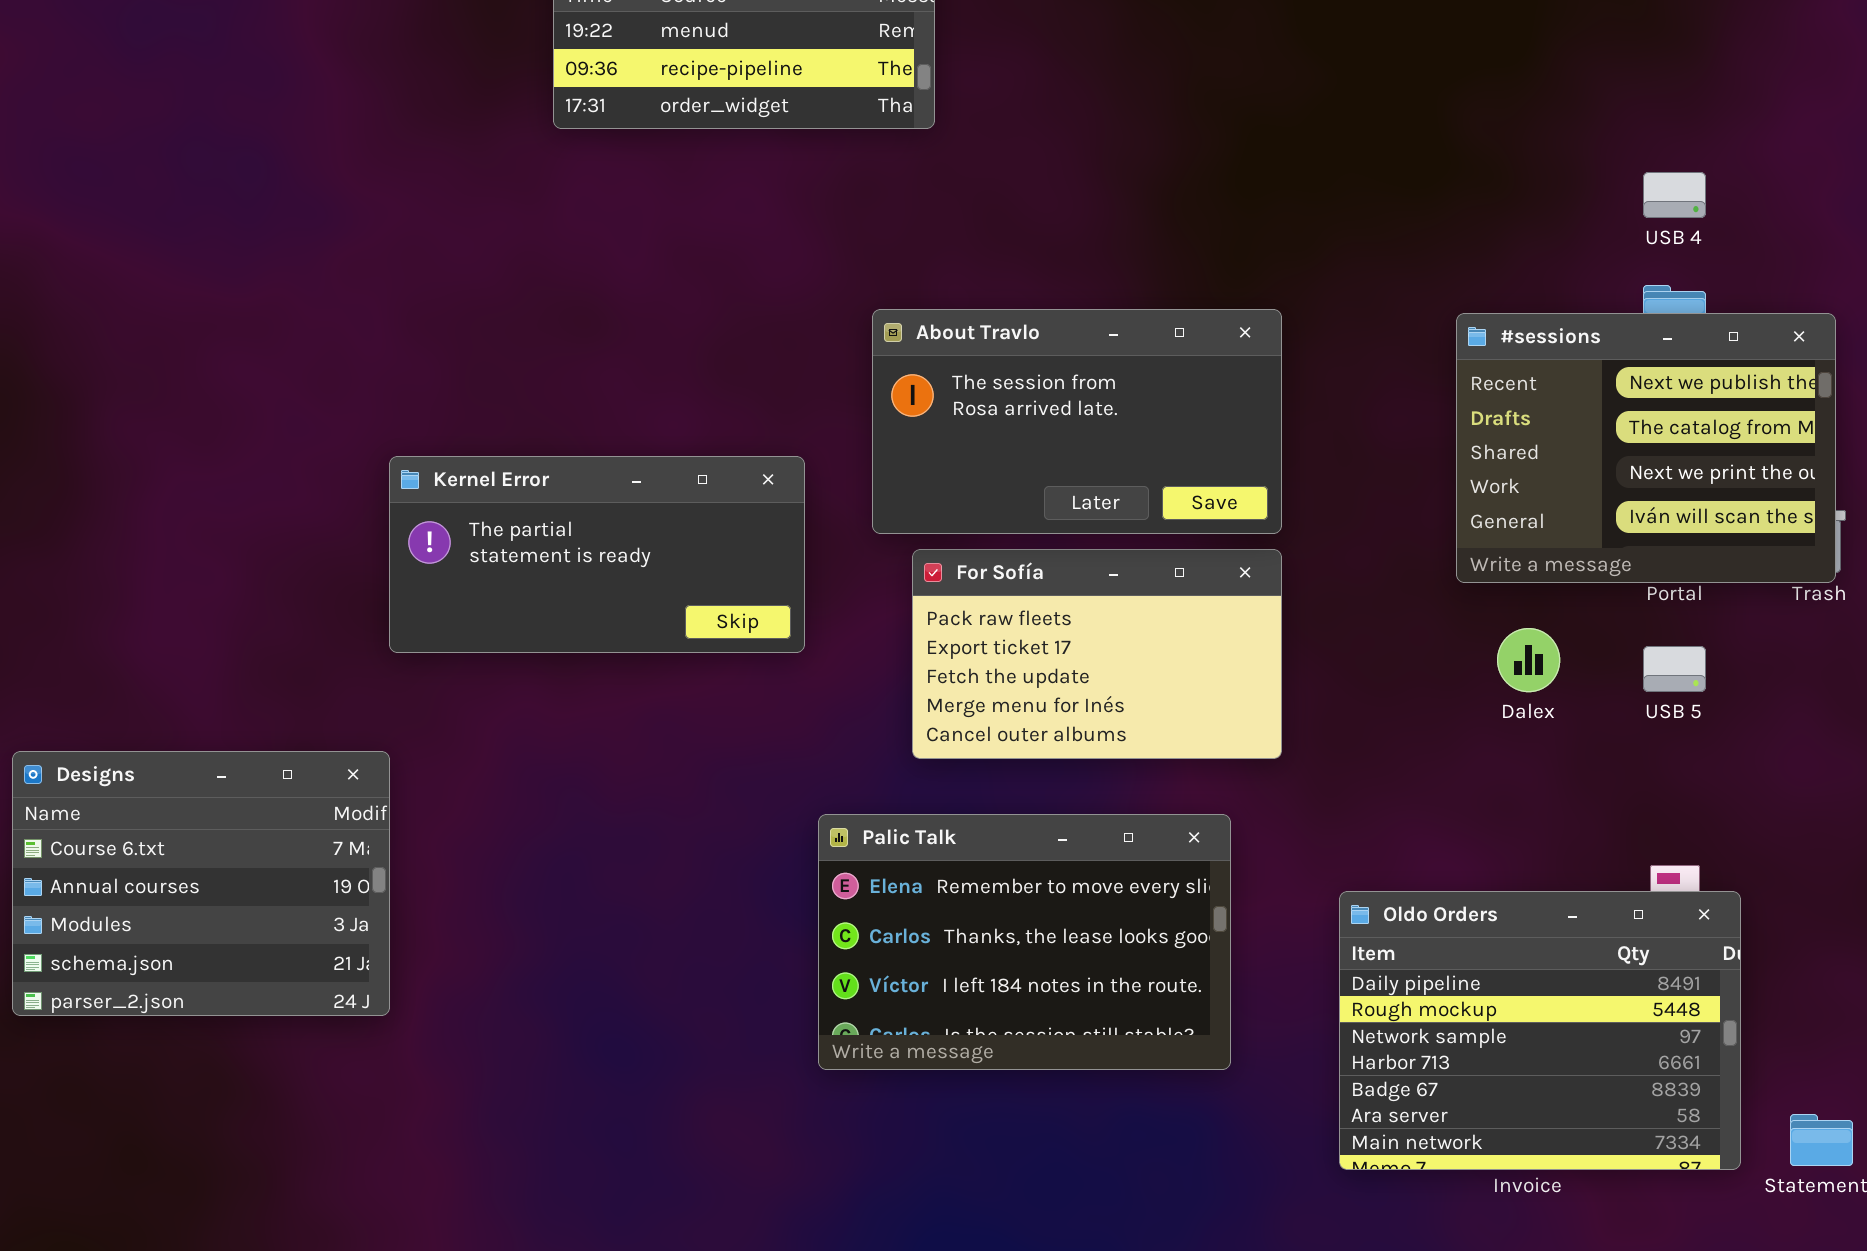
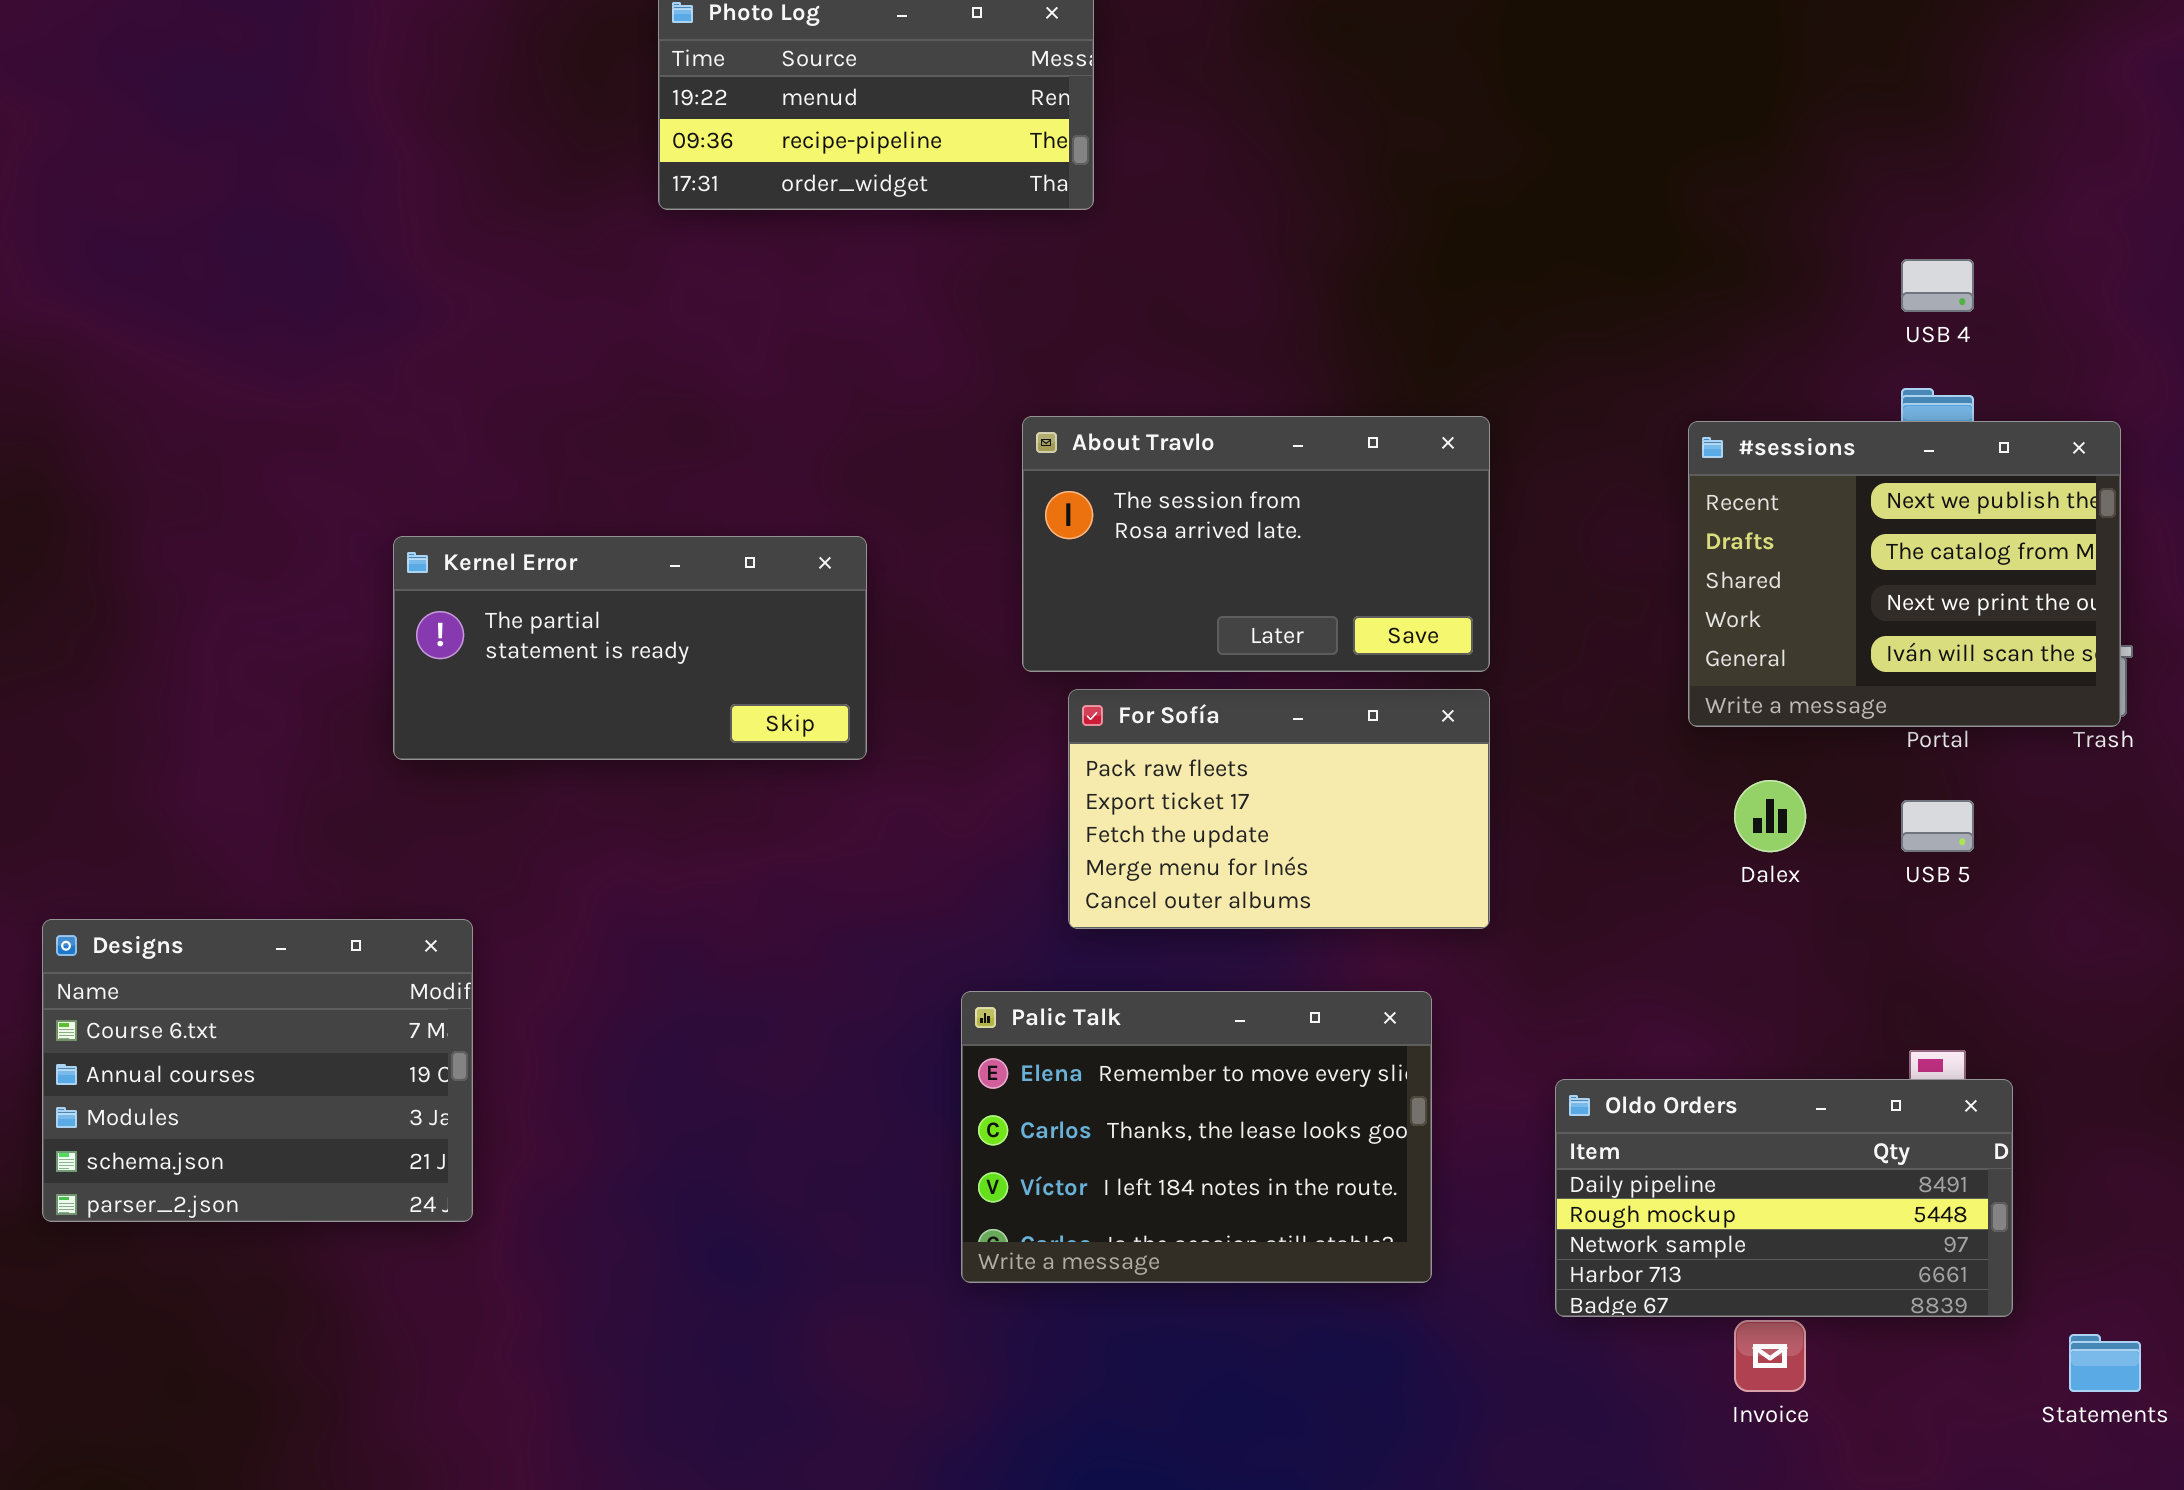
Kernel Error: [389,456,805,653] -> [393,536,867,760], moved
Oldo Orders: [1339,891,1741,1170] -> [1555,1079,2013,1317], resized

